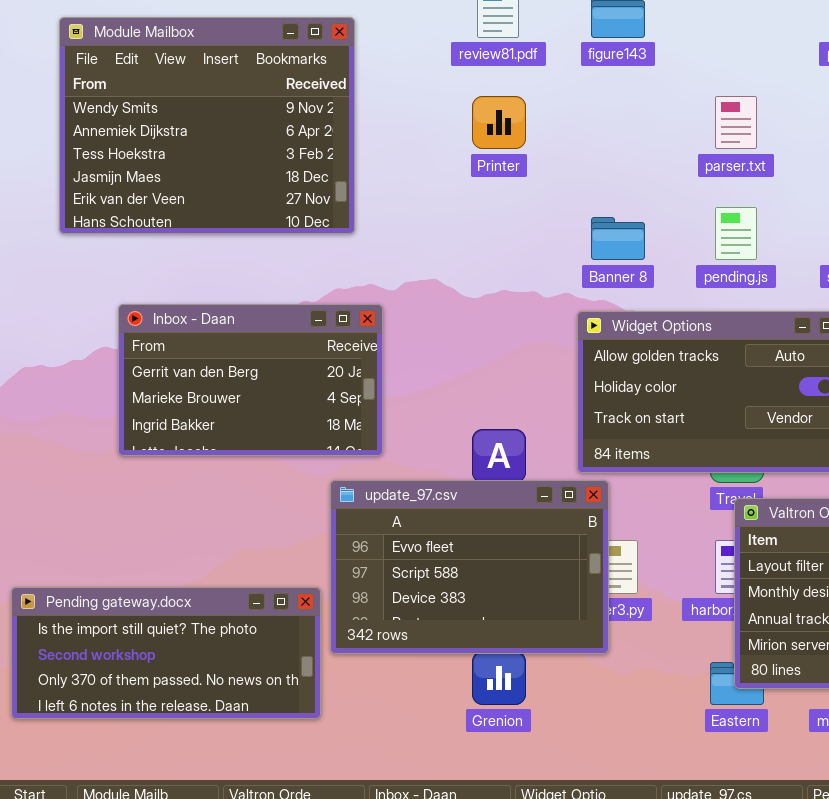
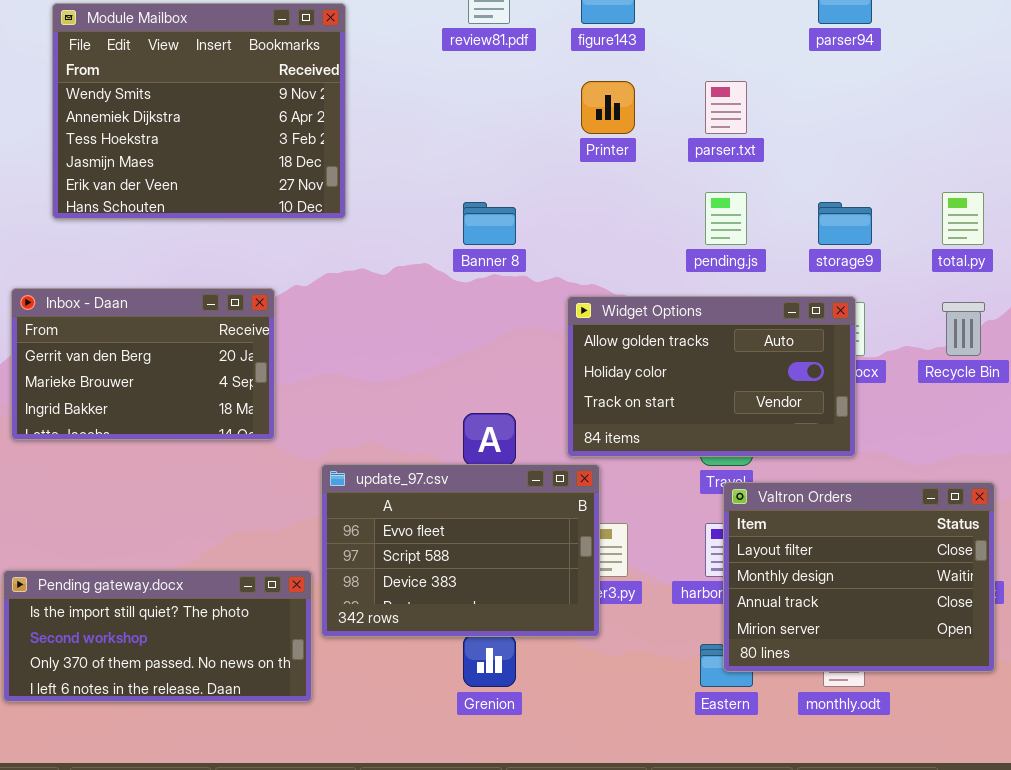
Printer: [472,96,526,149] -> [581,81,635,134], moved
Banner 8: [591,217,645,260] -> [463,202,516,245], moved
Inbox - Daan: [118,304,383,456] -> [11,288,275,440], moved

